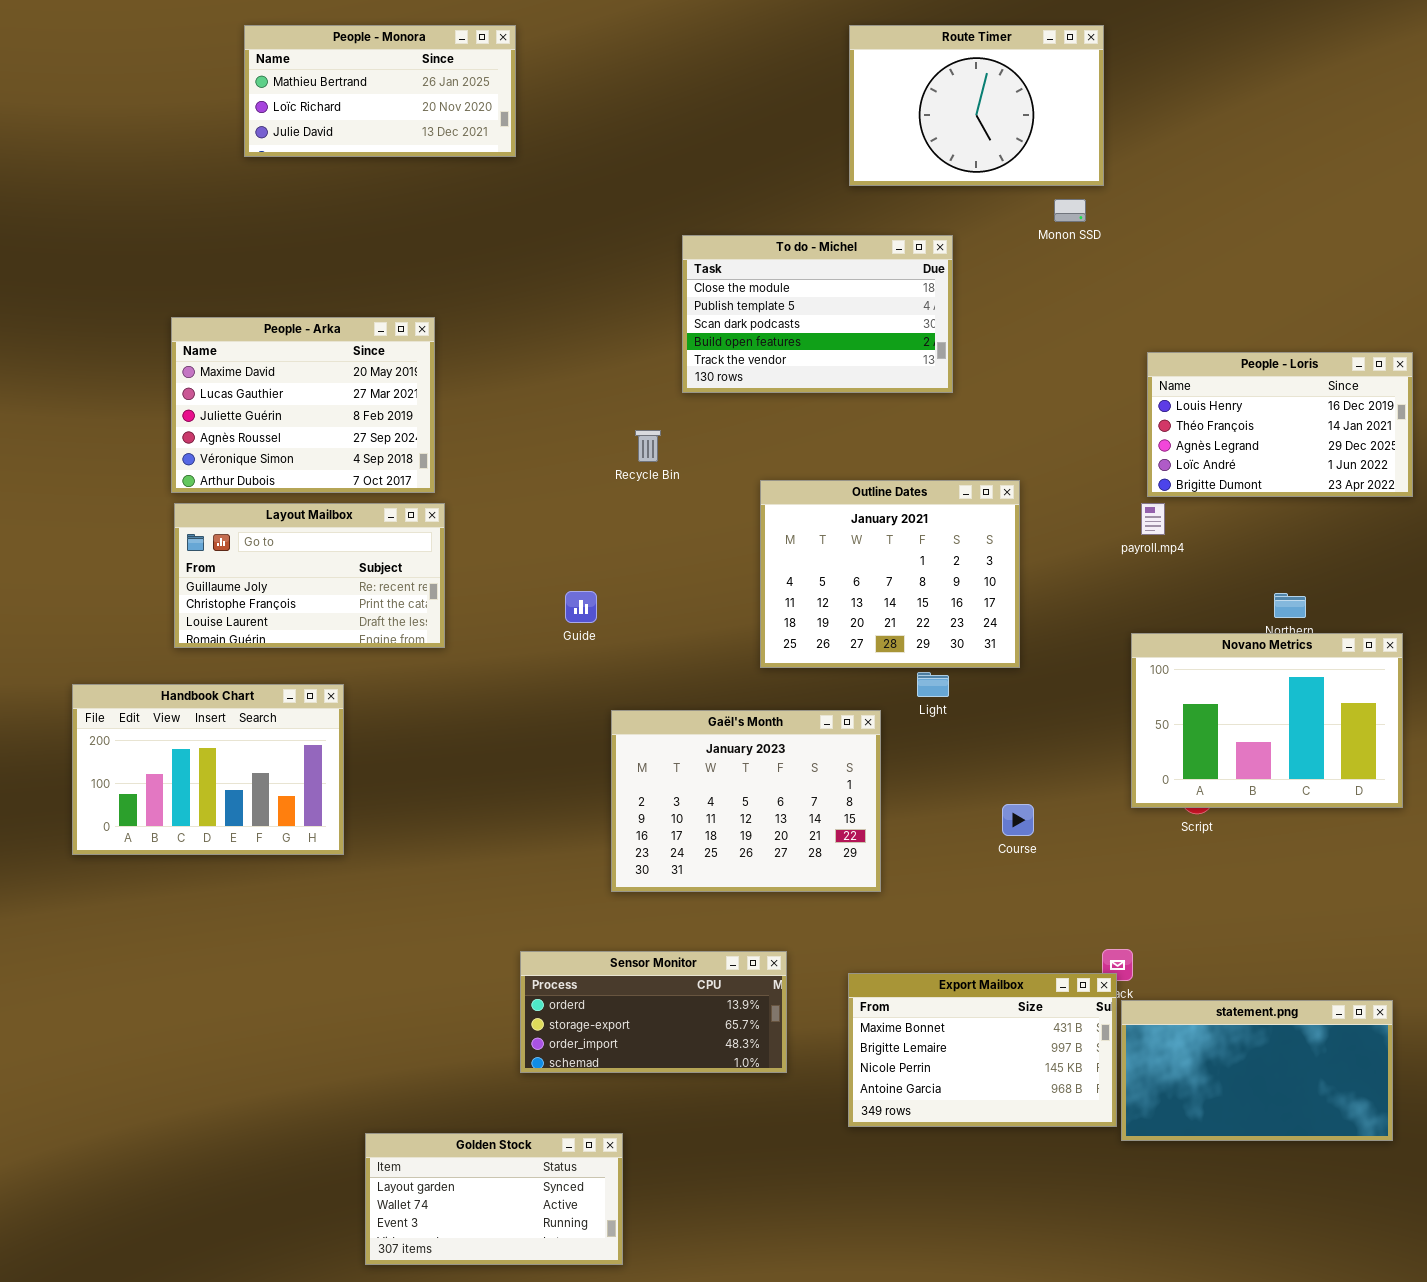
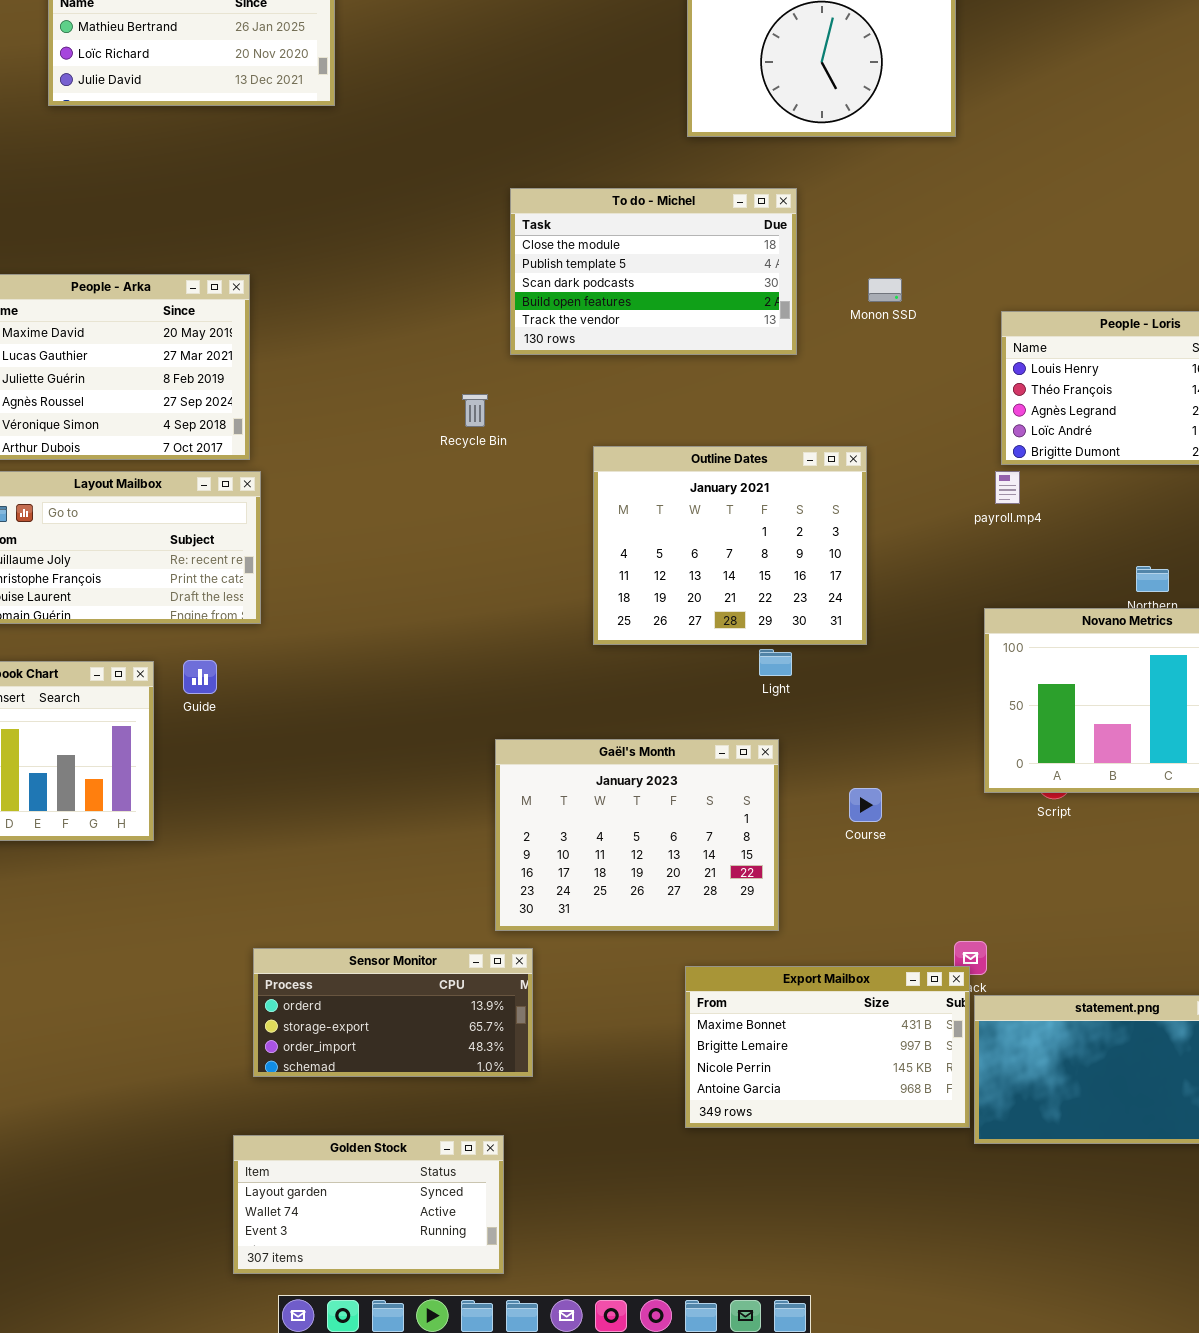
Monon SSD: [1054,199,1086,222] -> [868,278,902,302], moved
Guide: [565,591,597,623] -> [183,660,217,694], moved
Gaël's Month: [611,710,881,892] -> [495,739,779,931], moved
Sensor Monitor: [520,951,787,1073] -> [253,948,533,1077], moved
Golden Stock: [365,1133,623,1265] -> [233,1135,504,1274], moved

